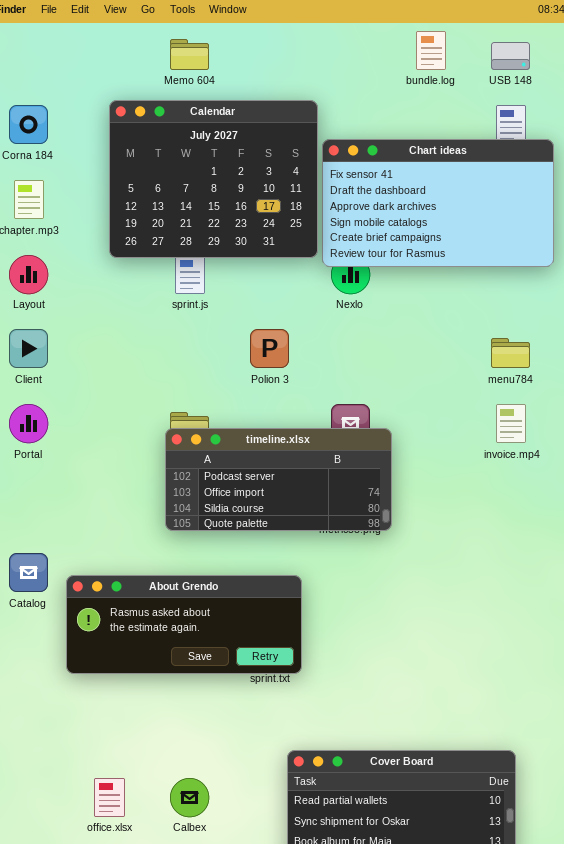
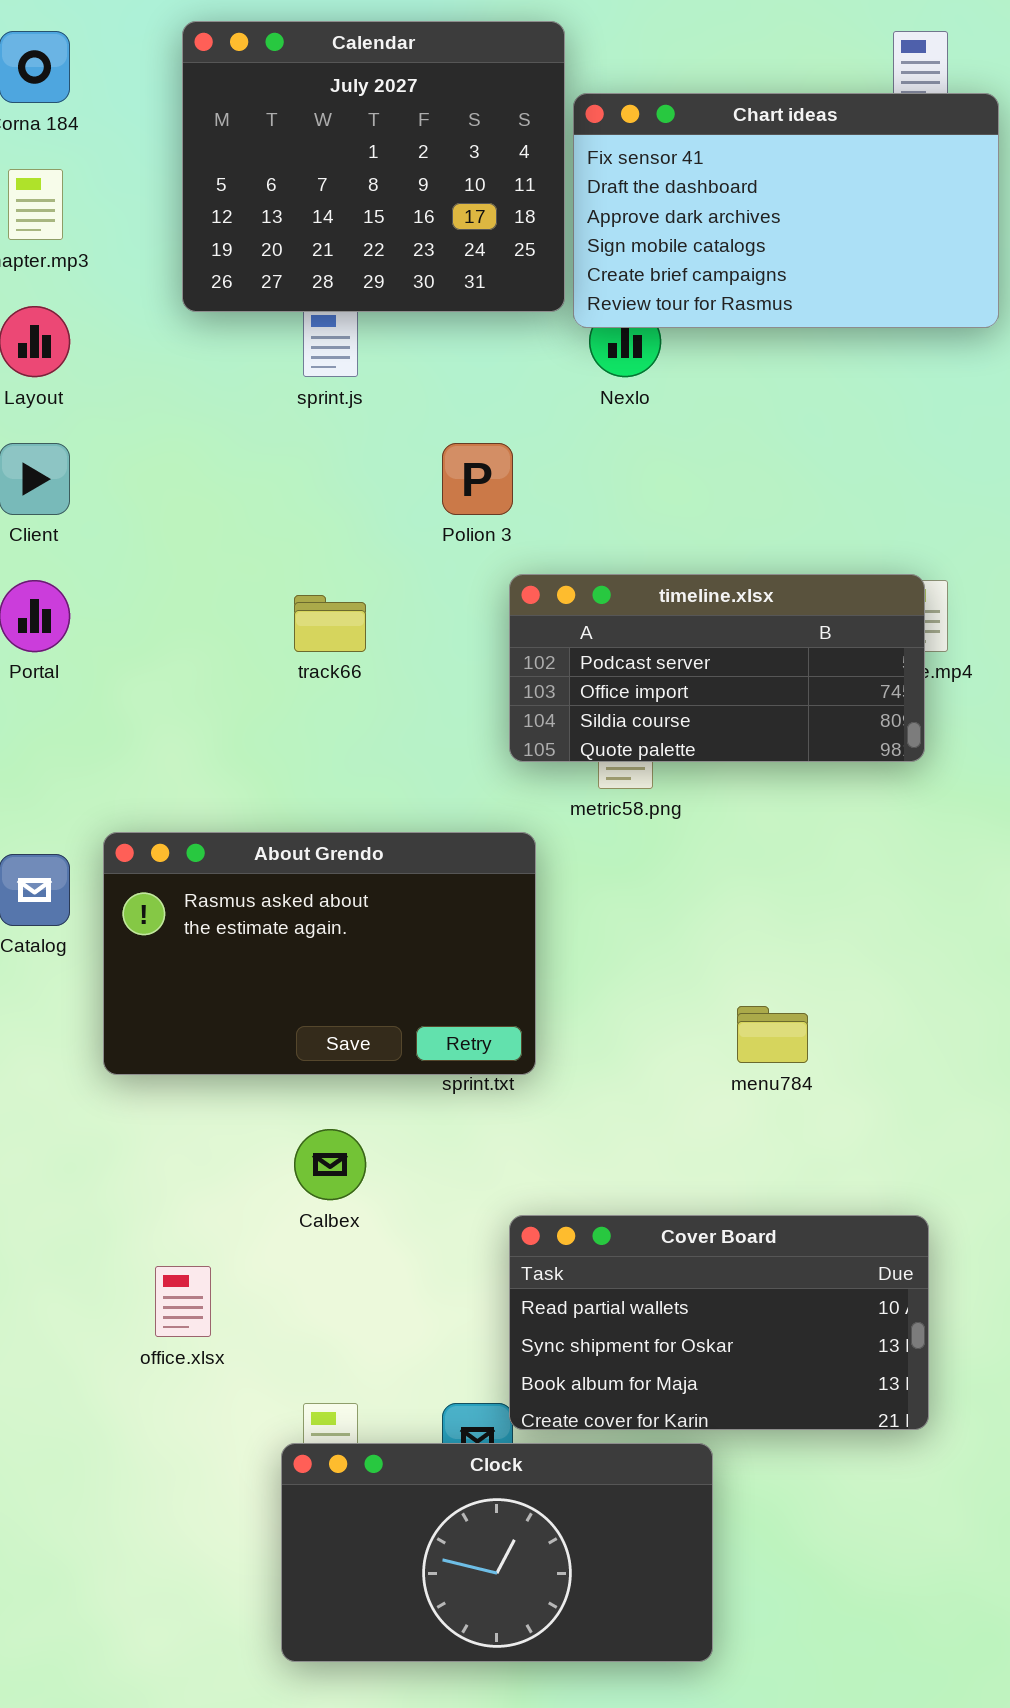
menu784: [491,338,530,368] -> [737,1006,808,1063], moved
timeline.xlsx: [165,428,392,531] -> [509,574,925,762], moved
About Grendo: [66,575,302,674] -> [103,832,536,1075], resized
Calbex: [170,778,209,817] -> [294,1129,366,1200], moved

